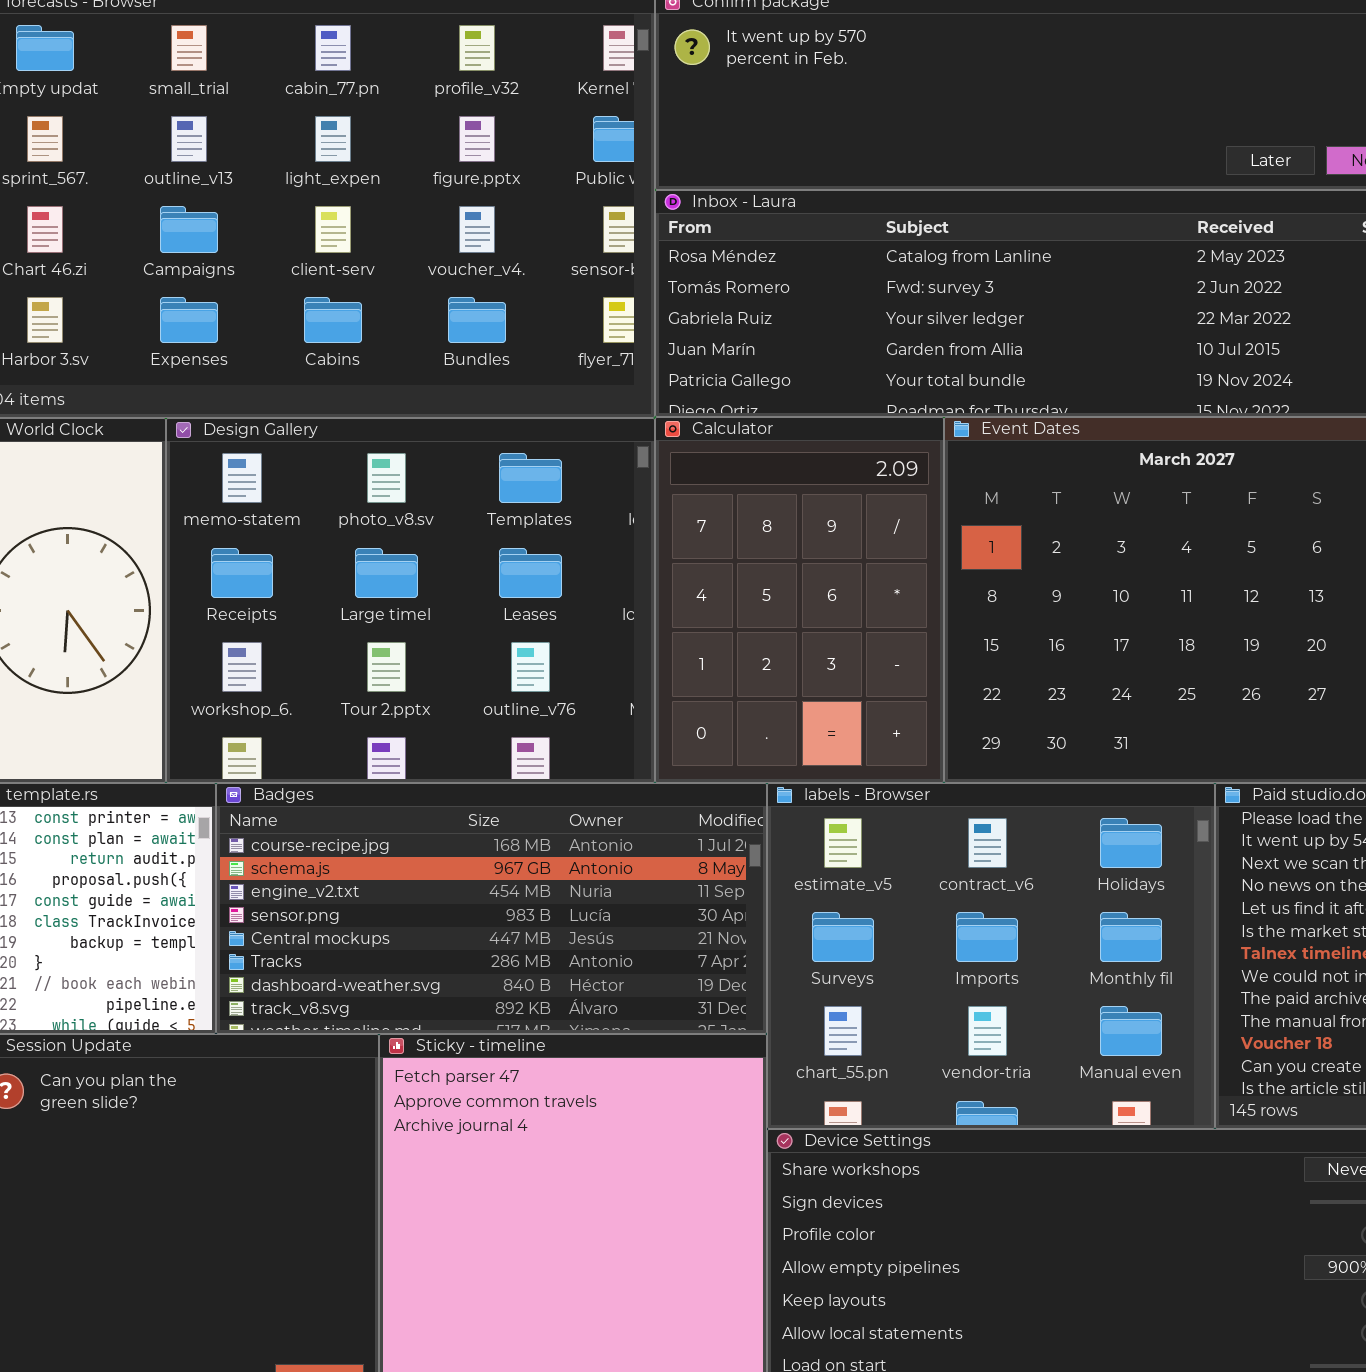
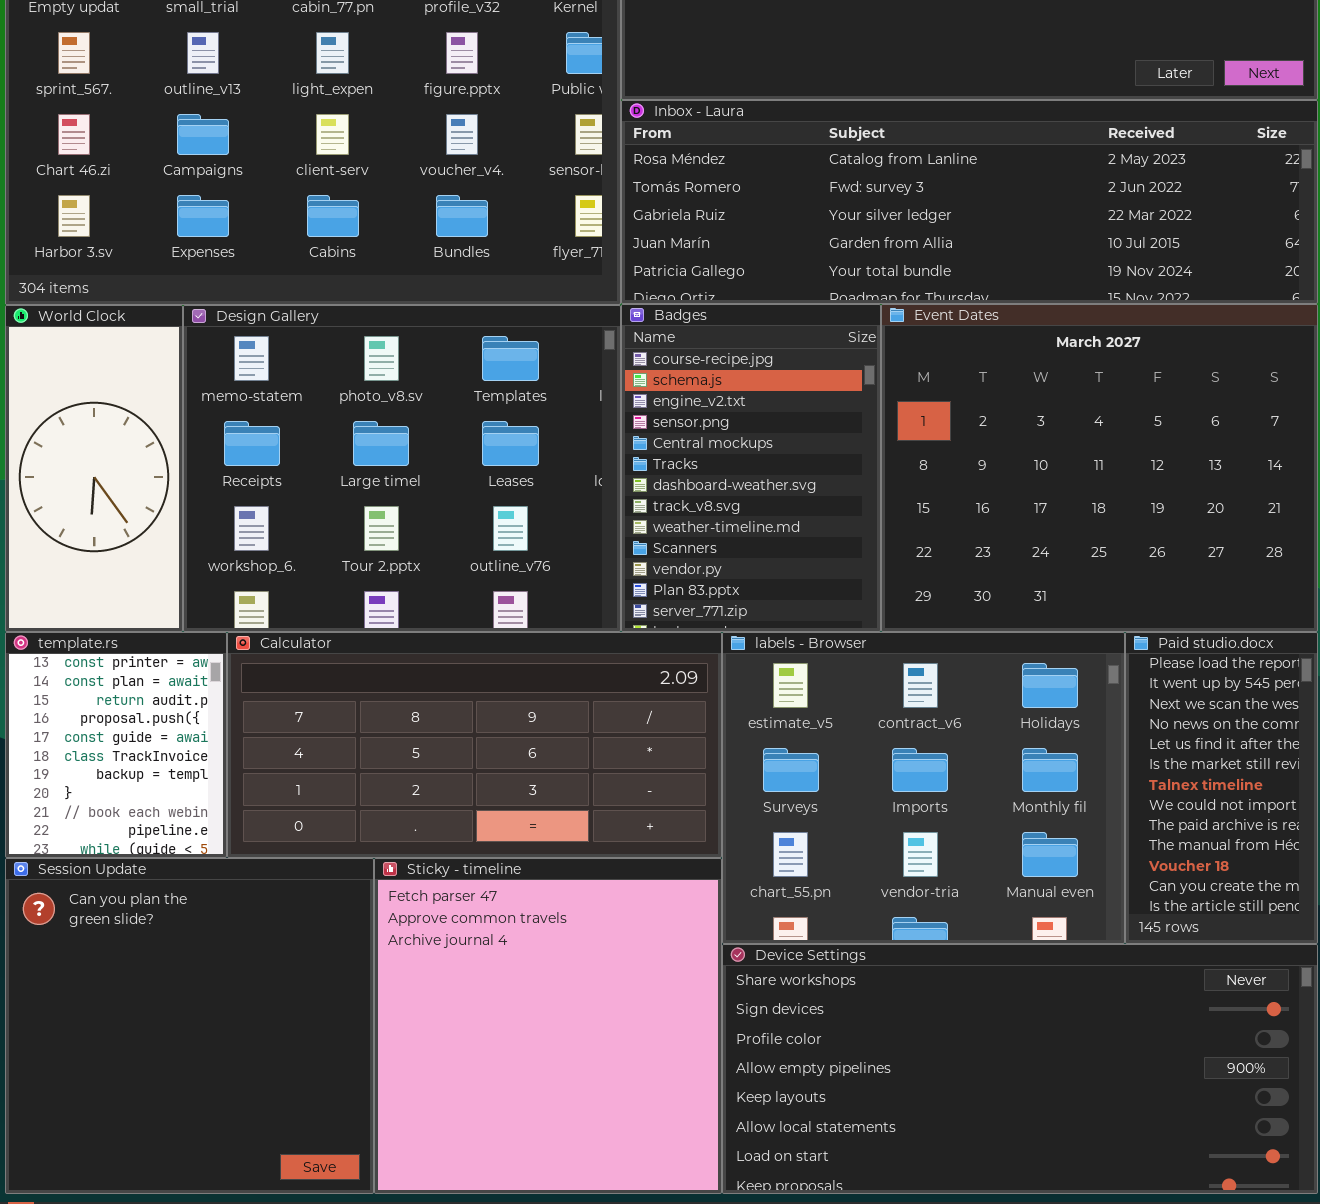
Calculator: [655,417,944,783] -> [227,632,722,858], moved, resized
Badges: [216,783,767,1034] -> [621,304,881,632], moved, resized

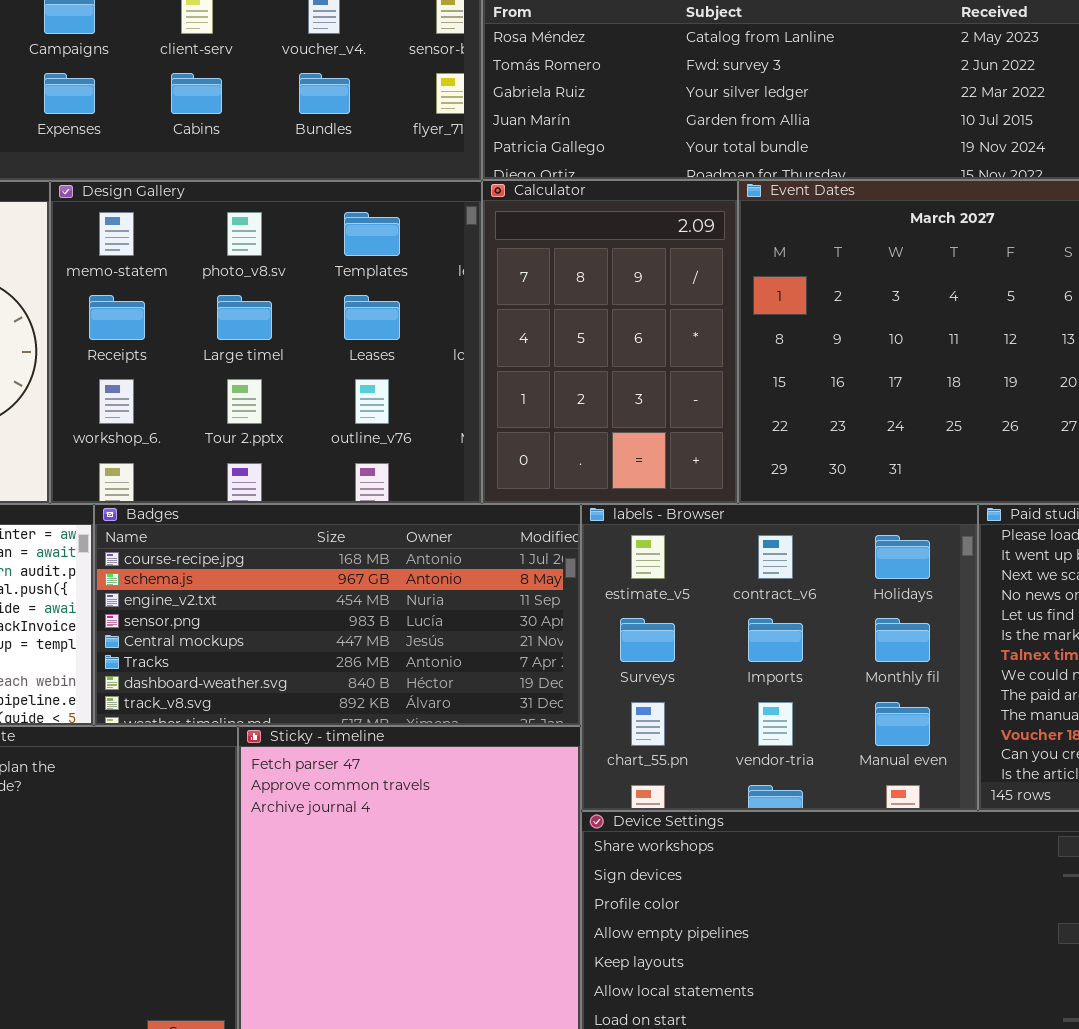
Badges: [621,304,881,632] -> [94,504,581,726], moved, resized
Calculator: [227,632,722,858] -> [482,180,738,504], moved, resized

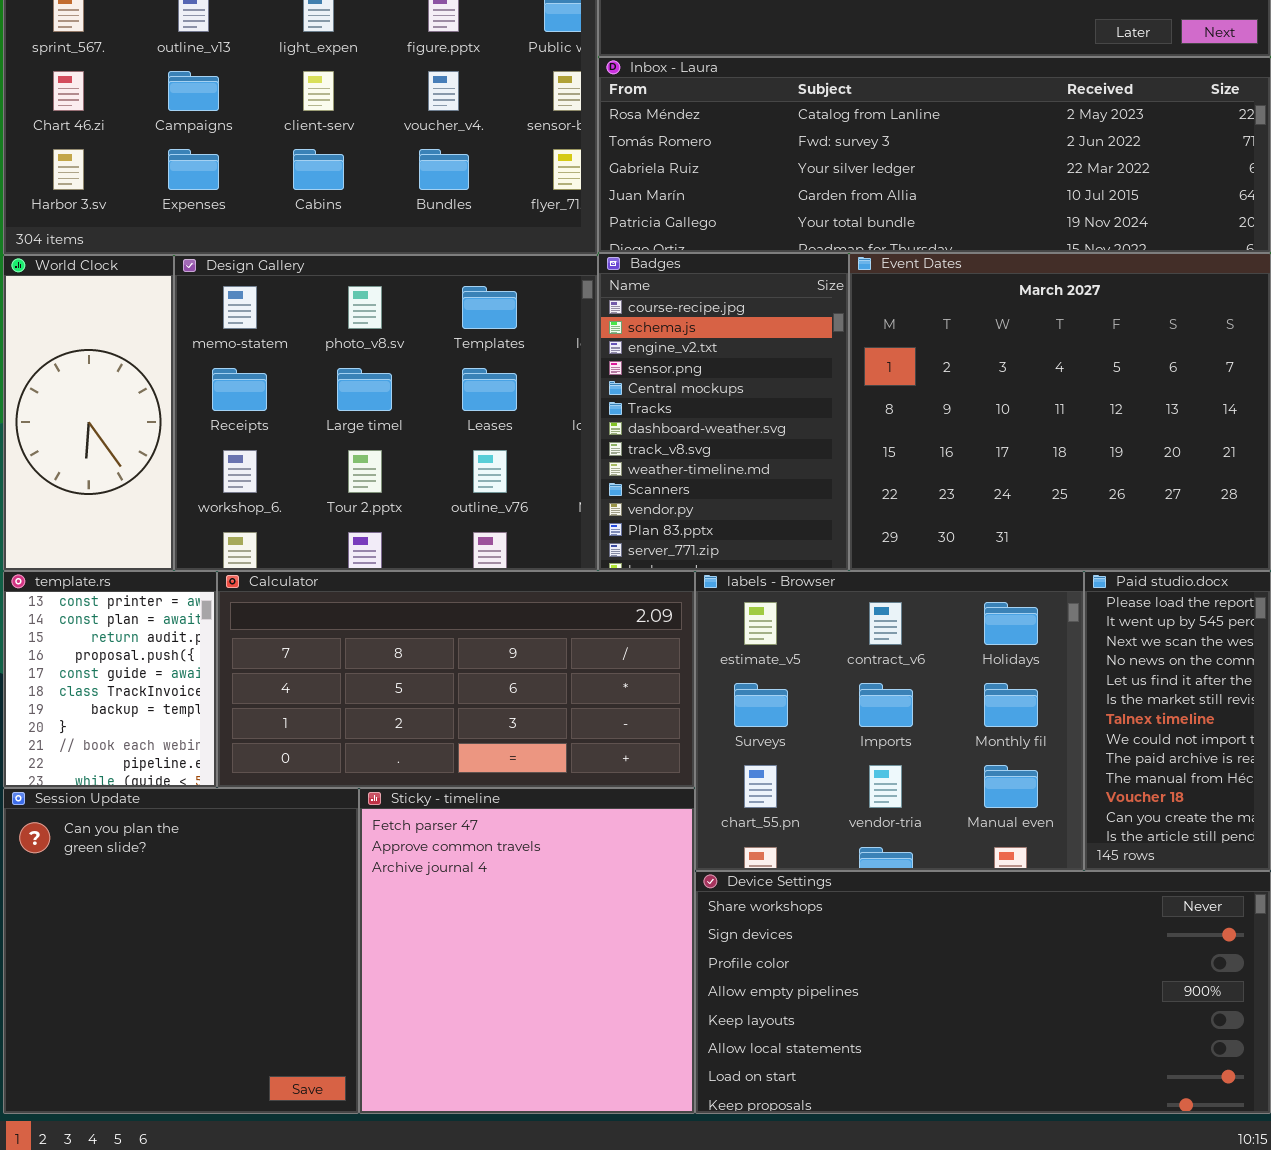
Calculator: [482,180,738,504] -> [217,571,695,788], moved, resized
Badges: [94,504,581,726] -> [598,253,849,571], moved, resized

